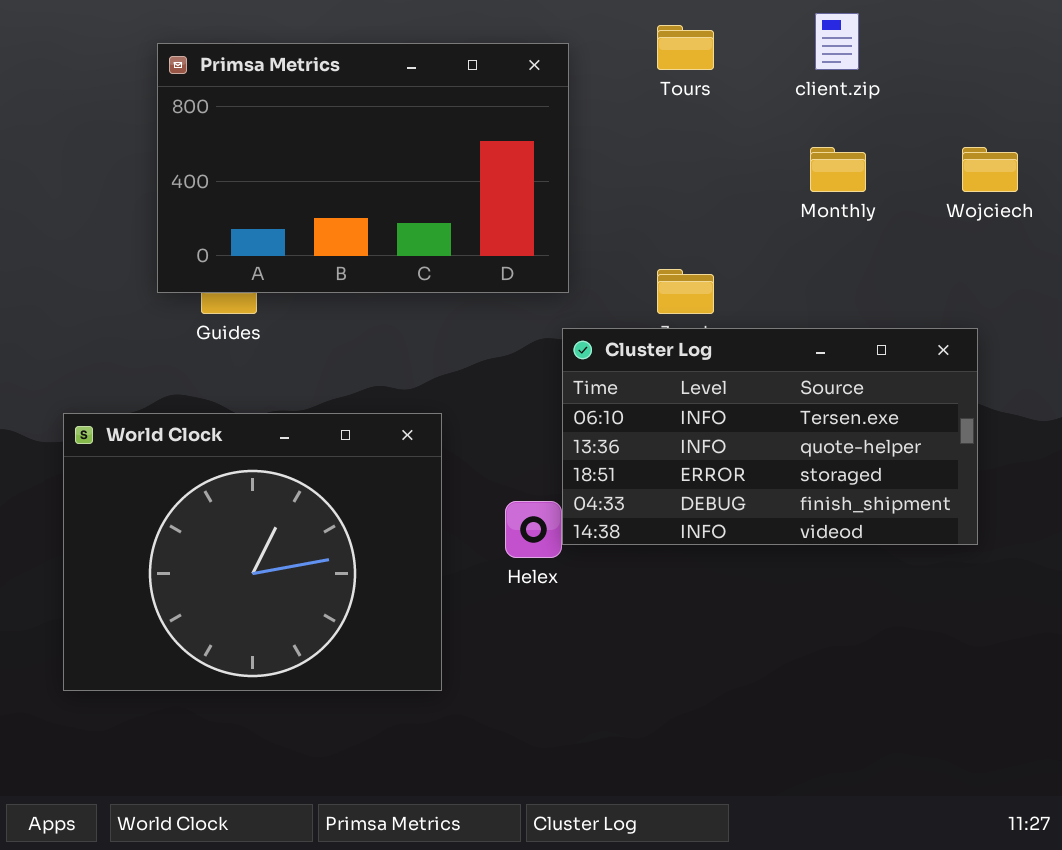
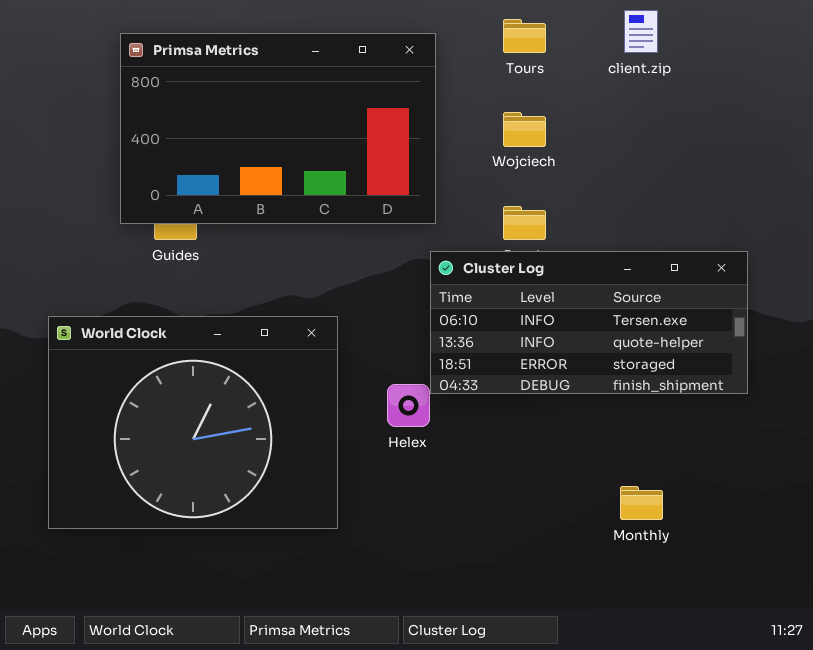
Monthly: [810,147,866,192] -> [620,486,663,520], moved
Wojciech: [962,147,1018,192] -> [503,112,546,147], moved
Cluster Log: [562,328,978,545] -> [430,251,748,394], resized

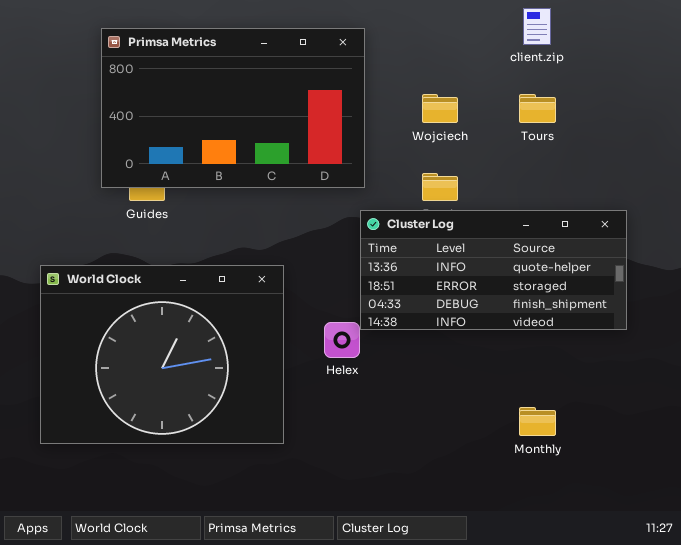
Tours: [503,19,546,53] -> [519,94,556,123], moved
Cluster Log: [430,251,748,394] -> [360,210,627,330], scrolled down 1 row

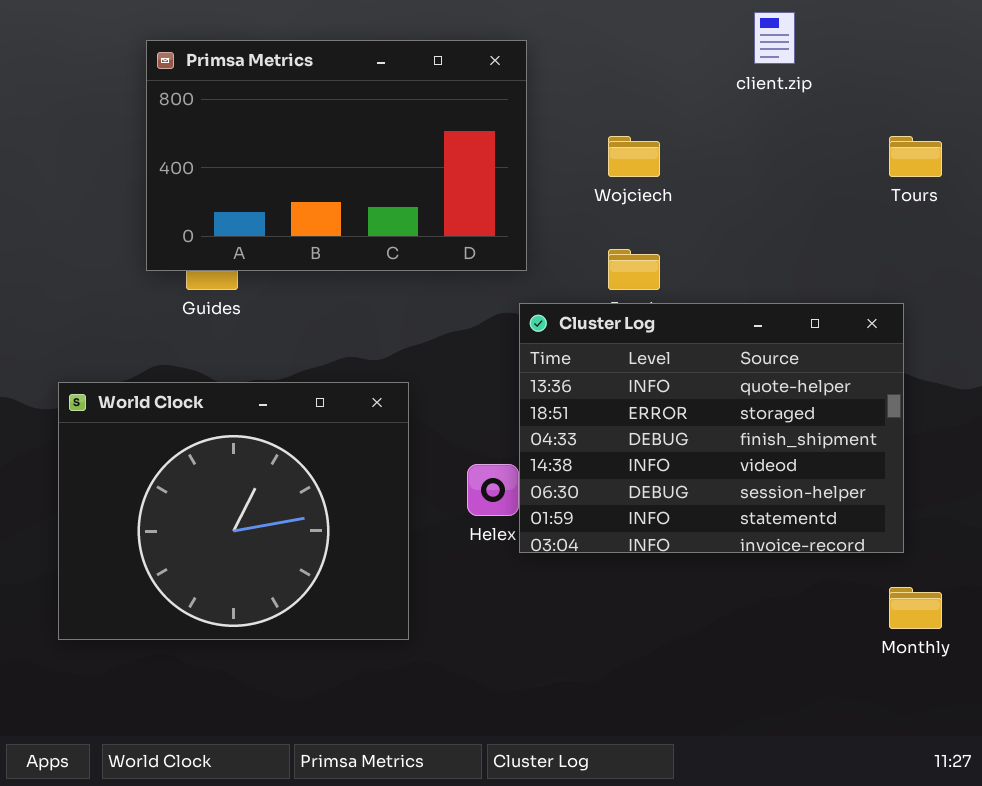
Tours: [519,94,556,123] -> [889,136,942,177], moved
Cluster Log: [360,210,627,330] -> [519,303,904,553], resized
Monthly: [519,407,556,436] -> [889,587,942,629], moved

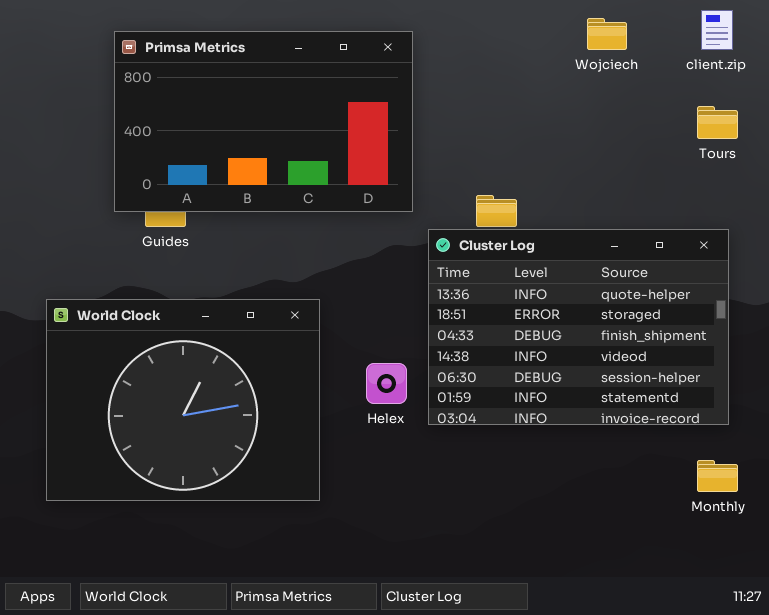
client.zip: [754,12,795,64] -> [701,10,733,50], moved
Wojciech: [608,136,660,177] -> [587,18,627,50], moved
Cluster Log: [519,303,904,553] -> [428,229,729,425], moved

